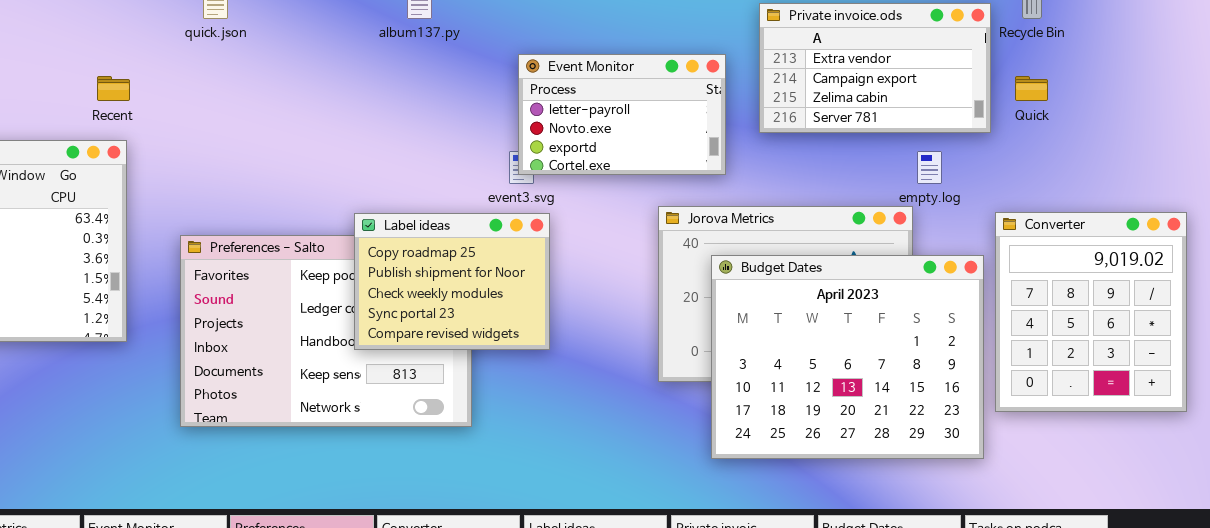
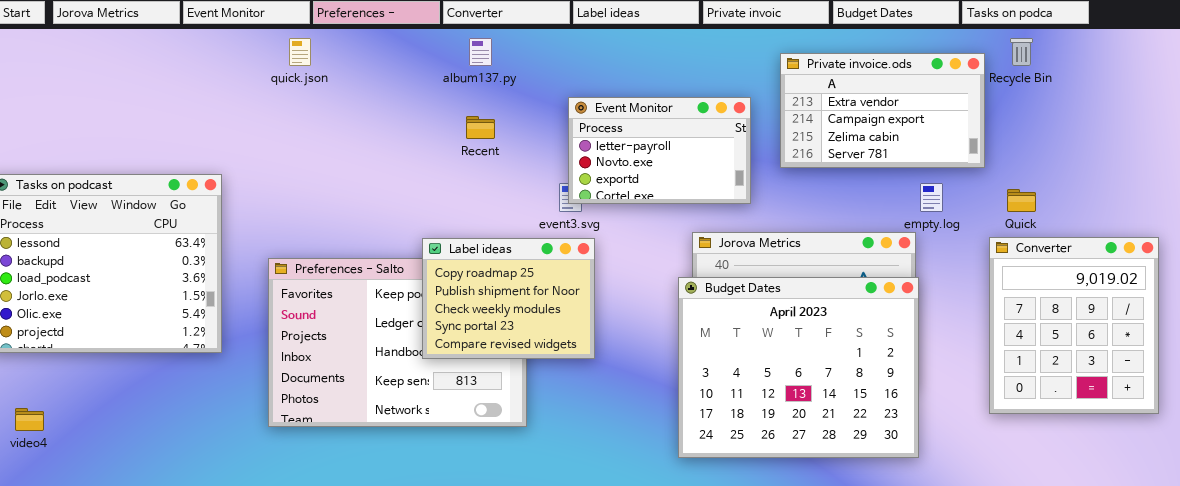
Recent: [97,76,130,101] -> [466,116,495,139], moved
Quick: [1015,76,1048,101] -> [1007,189,1036,212], moved
Budget Dates: [711,255,984,459] -> [678,277,919,458], moved

